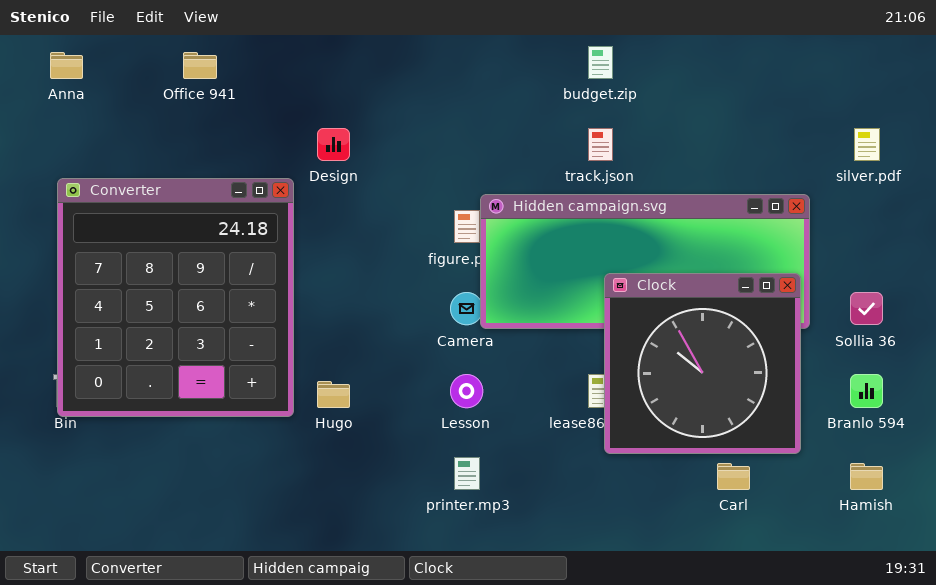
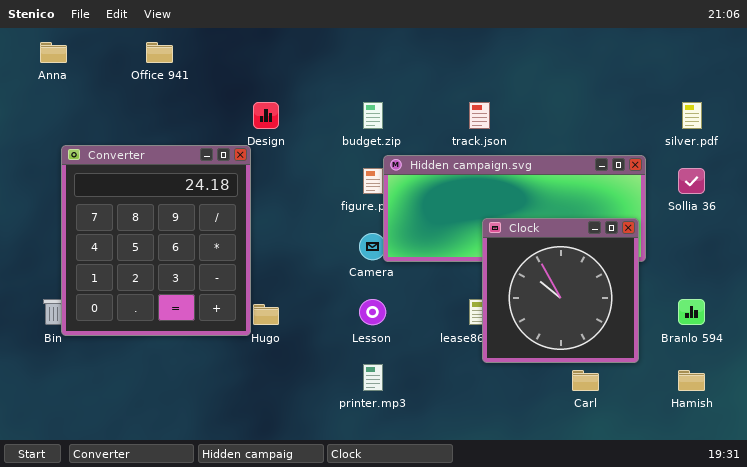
budget.zip: [588,46,613,79] -> [363,102,383,129], moved
Converter: [57,178,294,417] -> [61,145,251,336], moved
Sollia 36: [850,292,883,325] -> [678,168,705,194], moved

